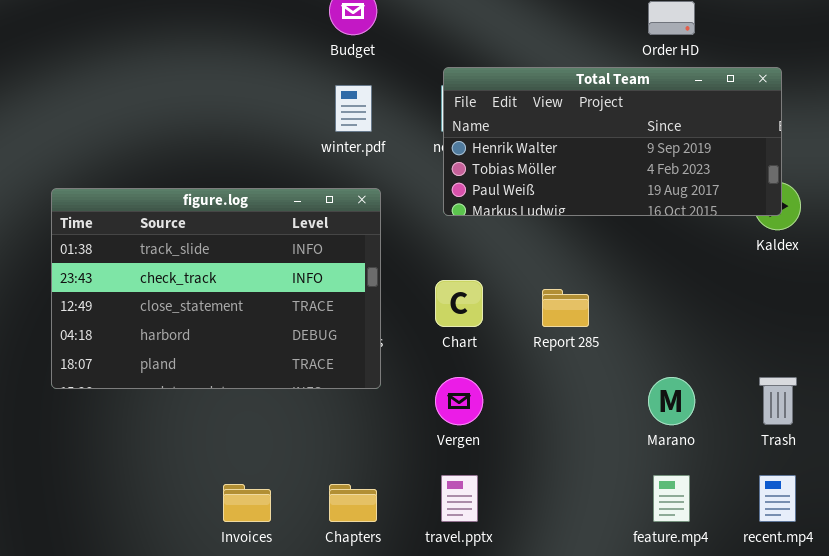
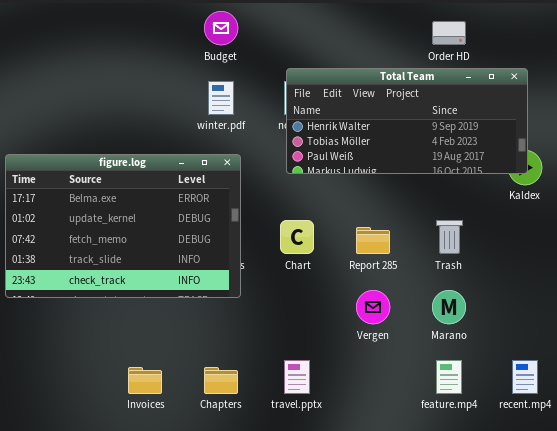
figure.log: [51,188,381,389] -> [5,154,241,298], scrolled up 3 rows
Vergen: [435,377,483,425] -> [356,290,390,324], moved
Trash: [759,377,797,425] -> [436,220,463,254], moved

